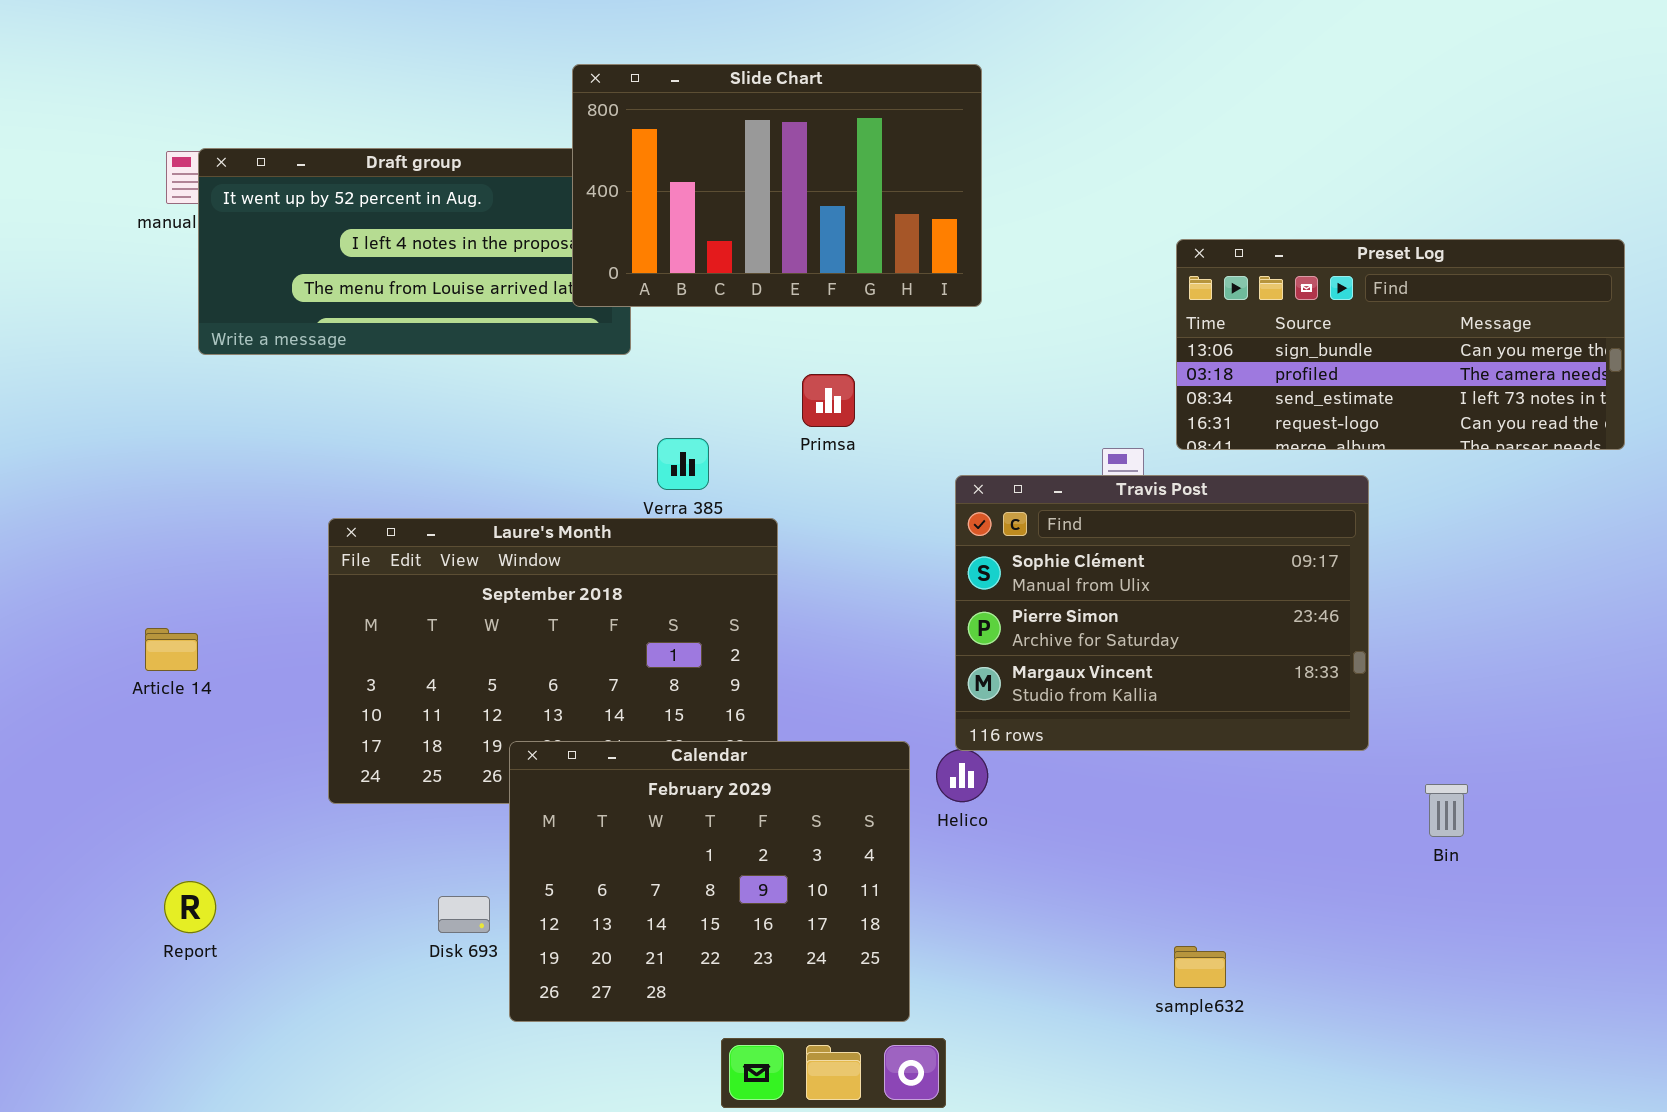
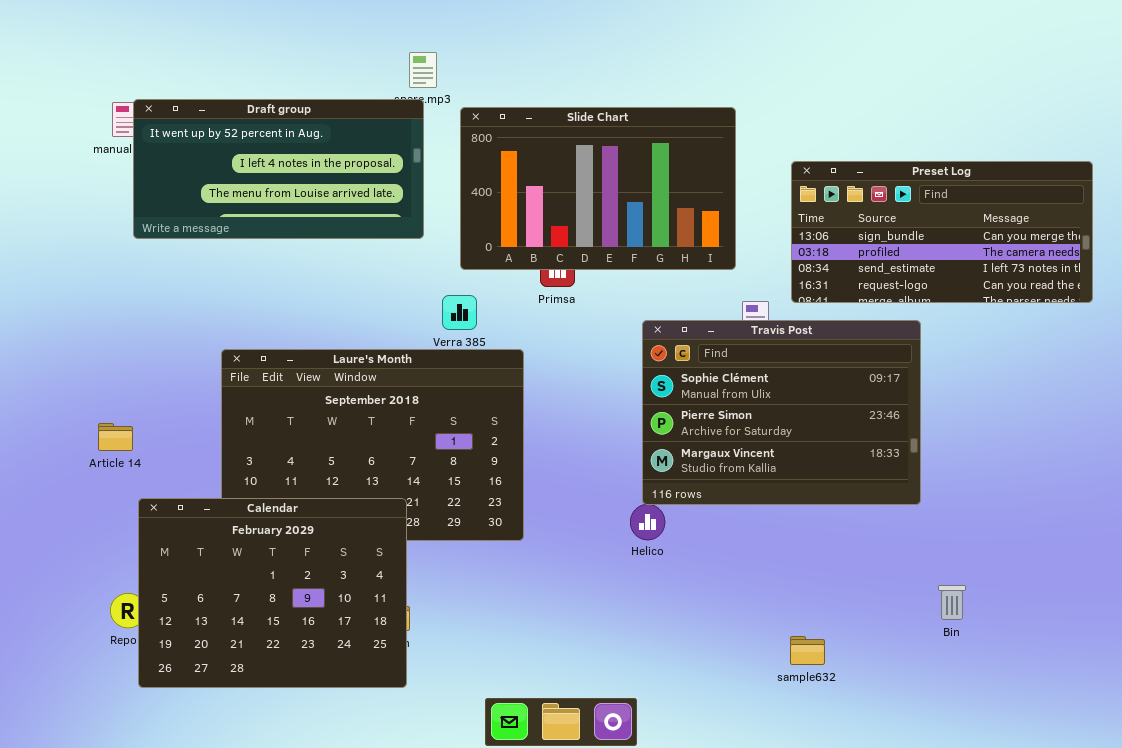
Slide Chart: [572,64,982,307] -> [460,107,736,270], moved
Calendar: [509,741,910,1022] -> [138,498,407,688], moved
Bin: [1425,784,1468,837] -> [938,585,966,620], moved

